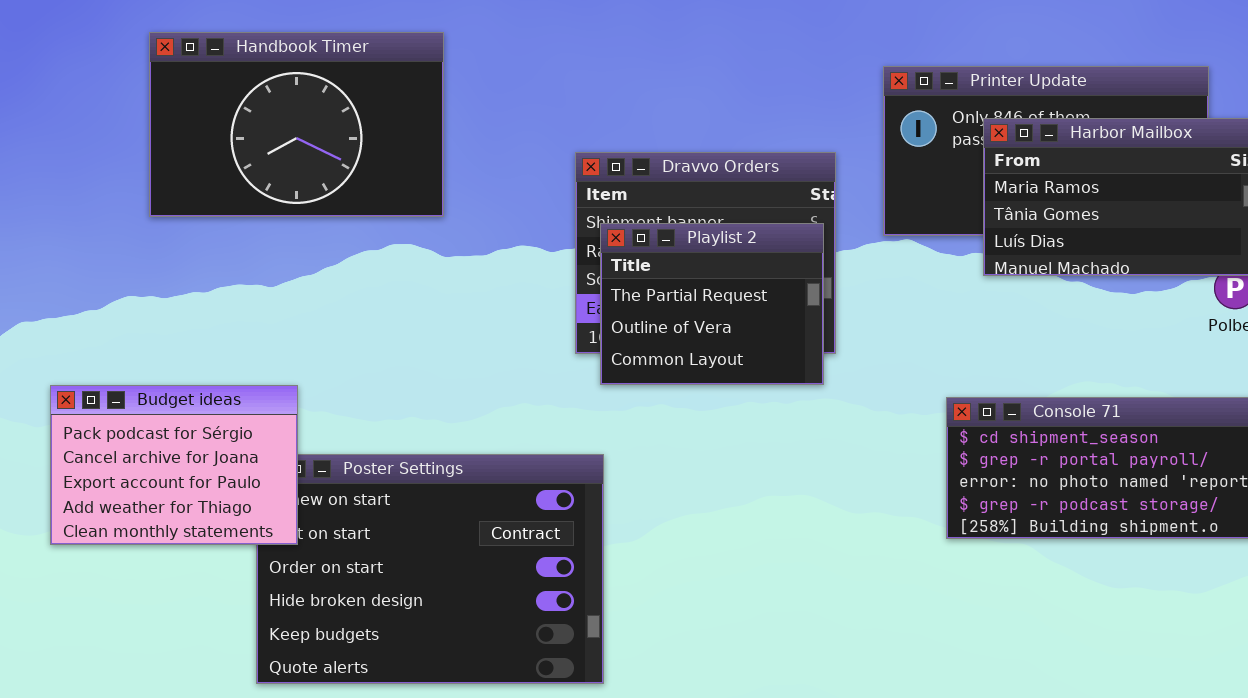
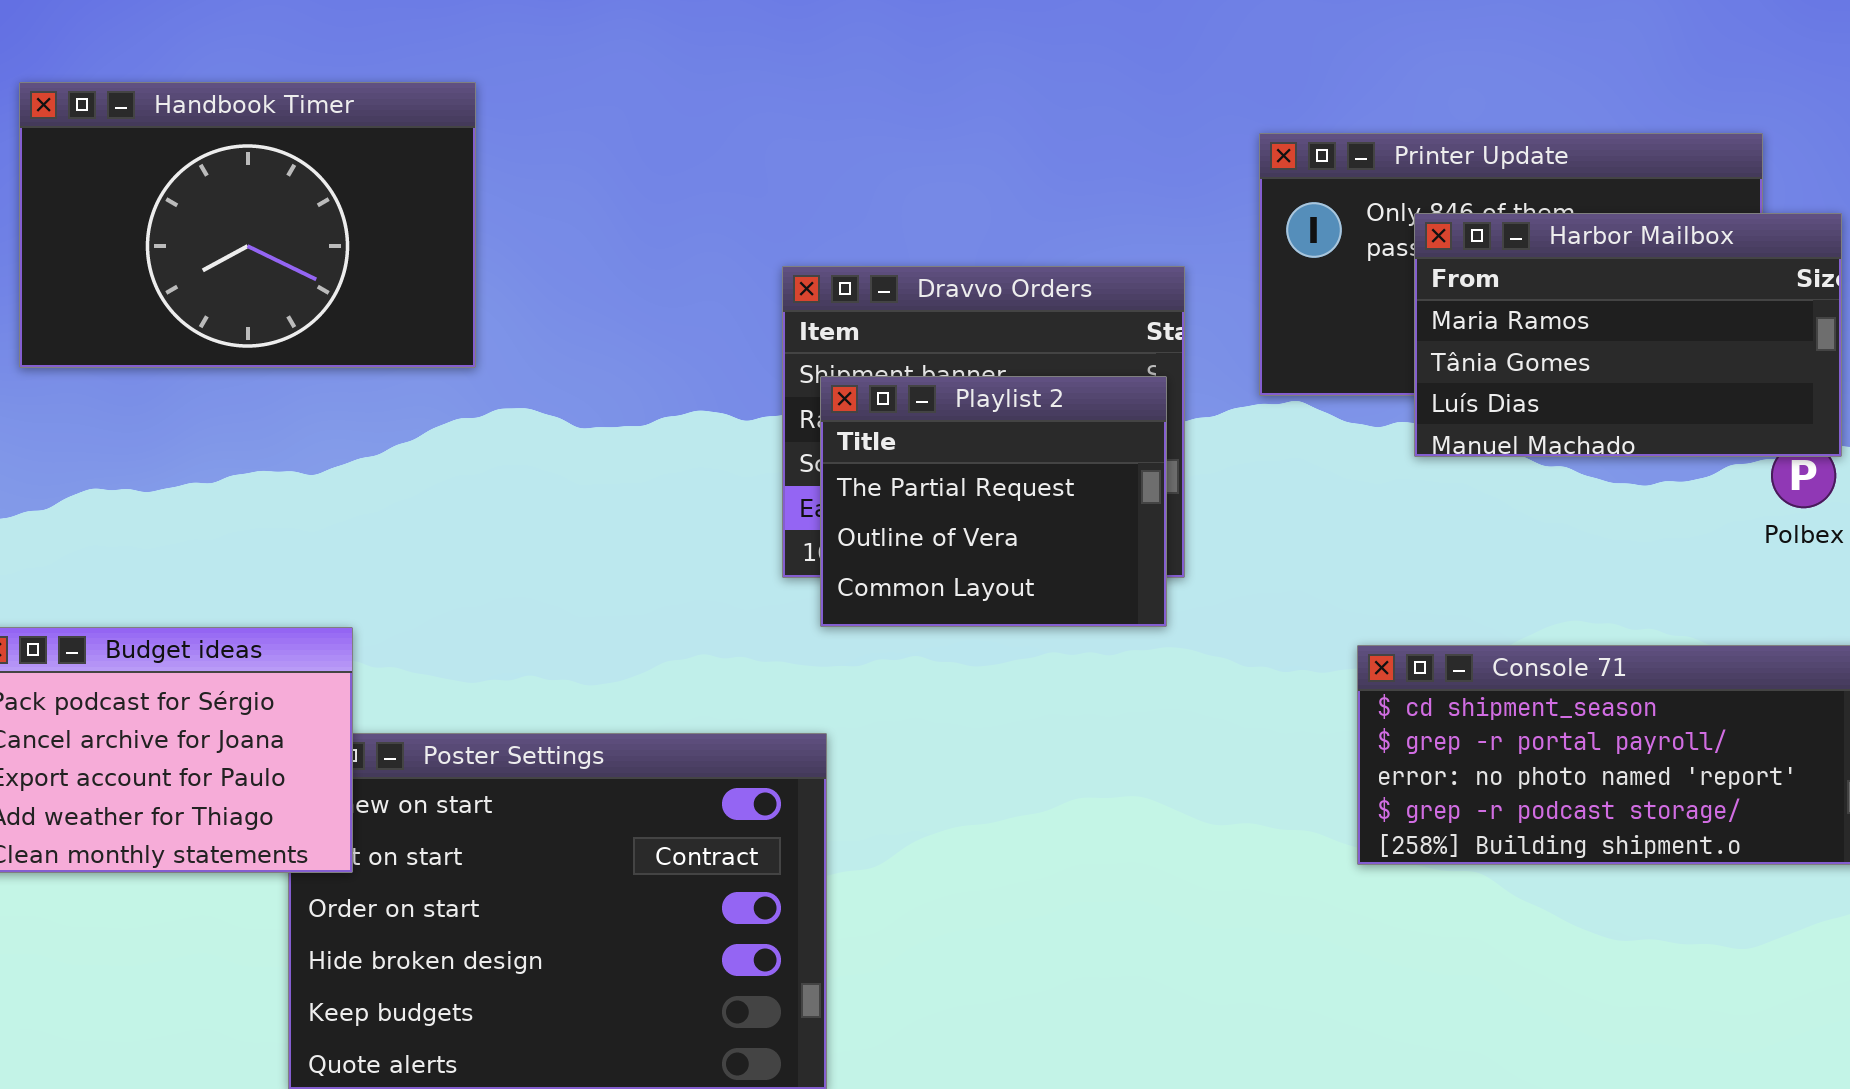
Handbook Timer: [149,32,444,217] -> [19,82,476,368], moved

